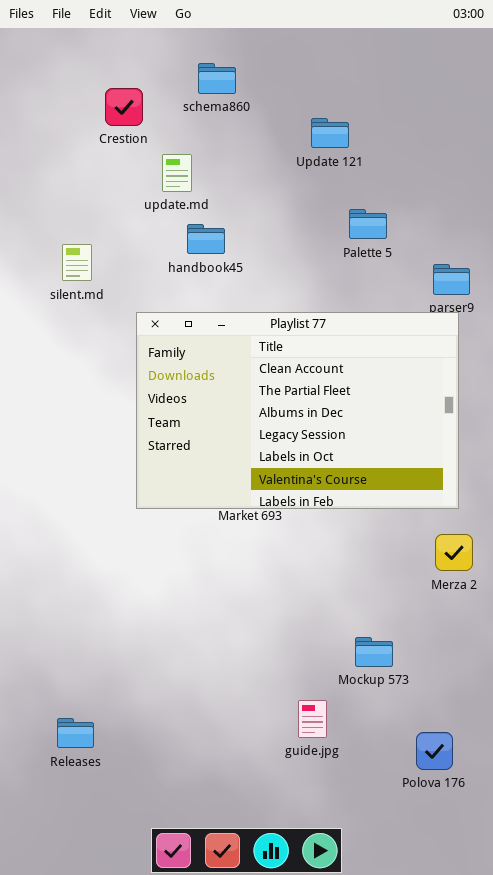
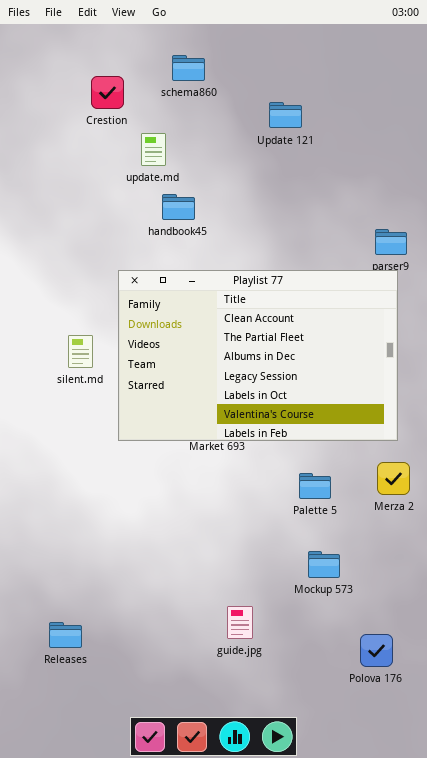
Palette 5: [349,209,387,239] -> [299,473,331,499], moved
silent.md: [62,244,92,281] -> [68,335,93,368], moved
guide.jpg: [298,700,327,738] -> [227,606,253,639], moved

